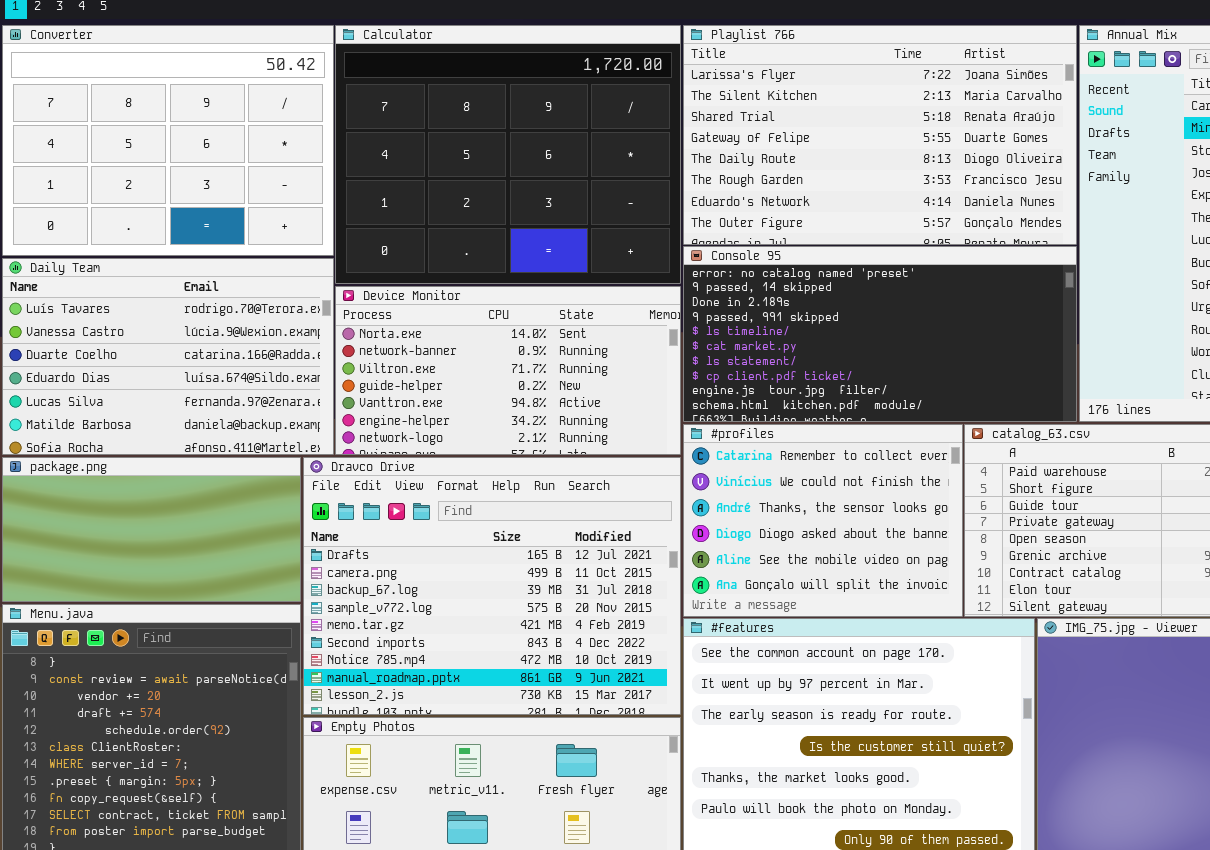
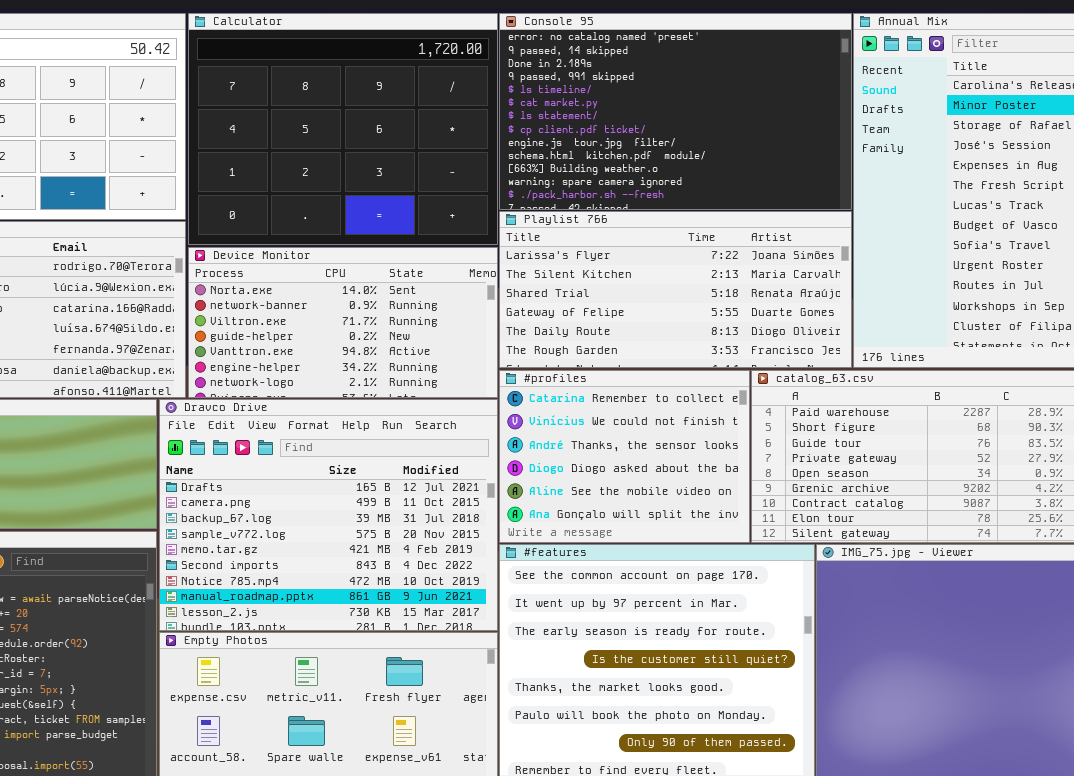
Playlist 766: [683,25,1077,245] -> [499,211,852,368], moved, resized
Console 95: [683,246,1077,422] -> [499,13,852,210], moved, resized

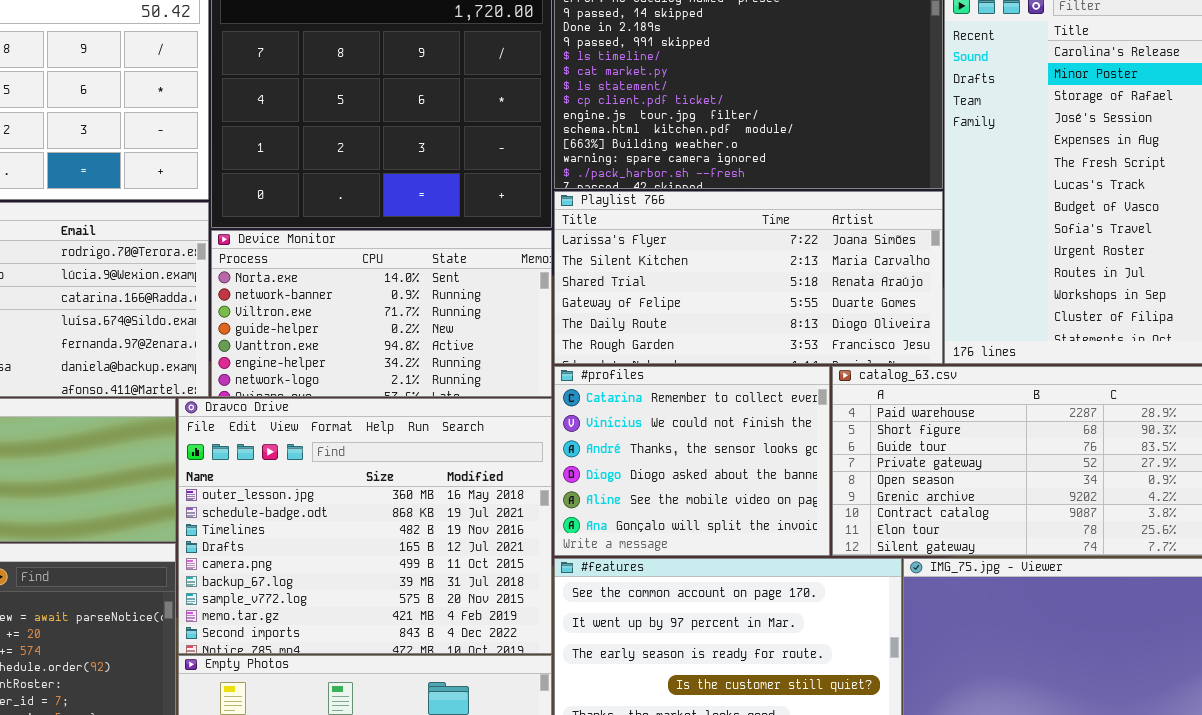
Dravco Drive: [159,399,498,631] -> [178,398,552,654], scrolled up 3 rows

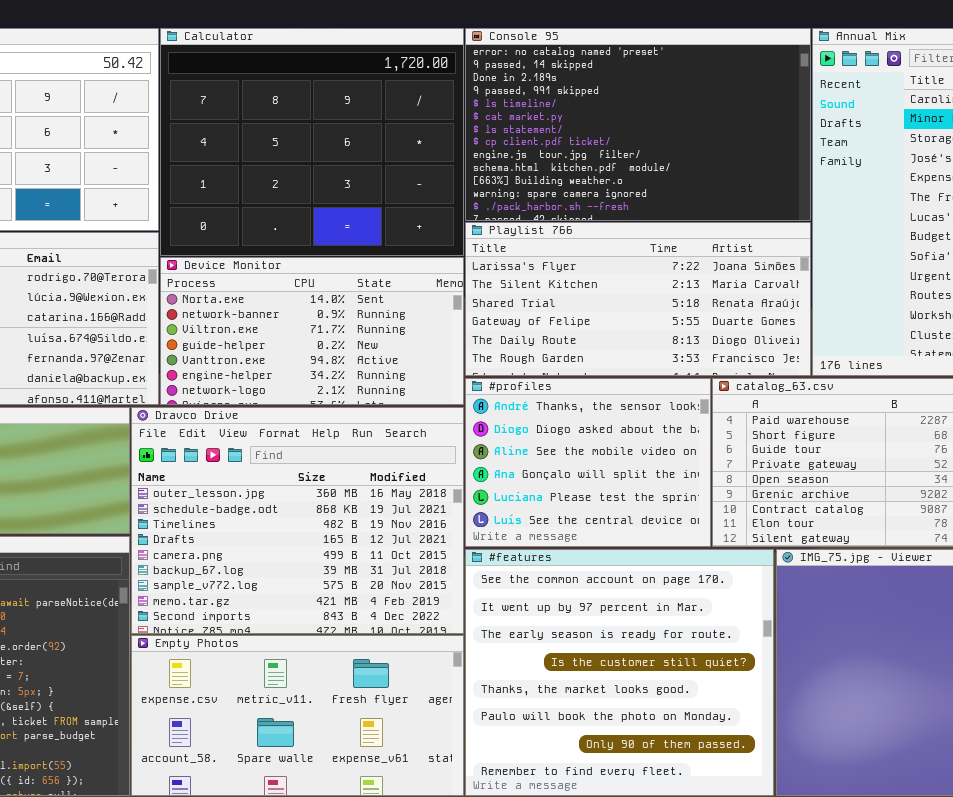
#profiles: [554,366,830,556] -> [465,378,711,547], scrolled down 2 rows

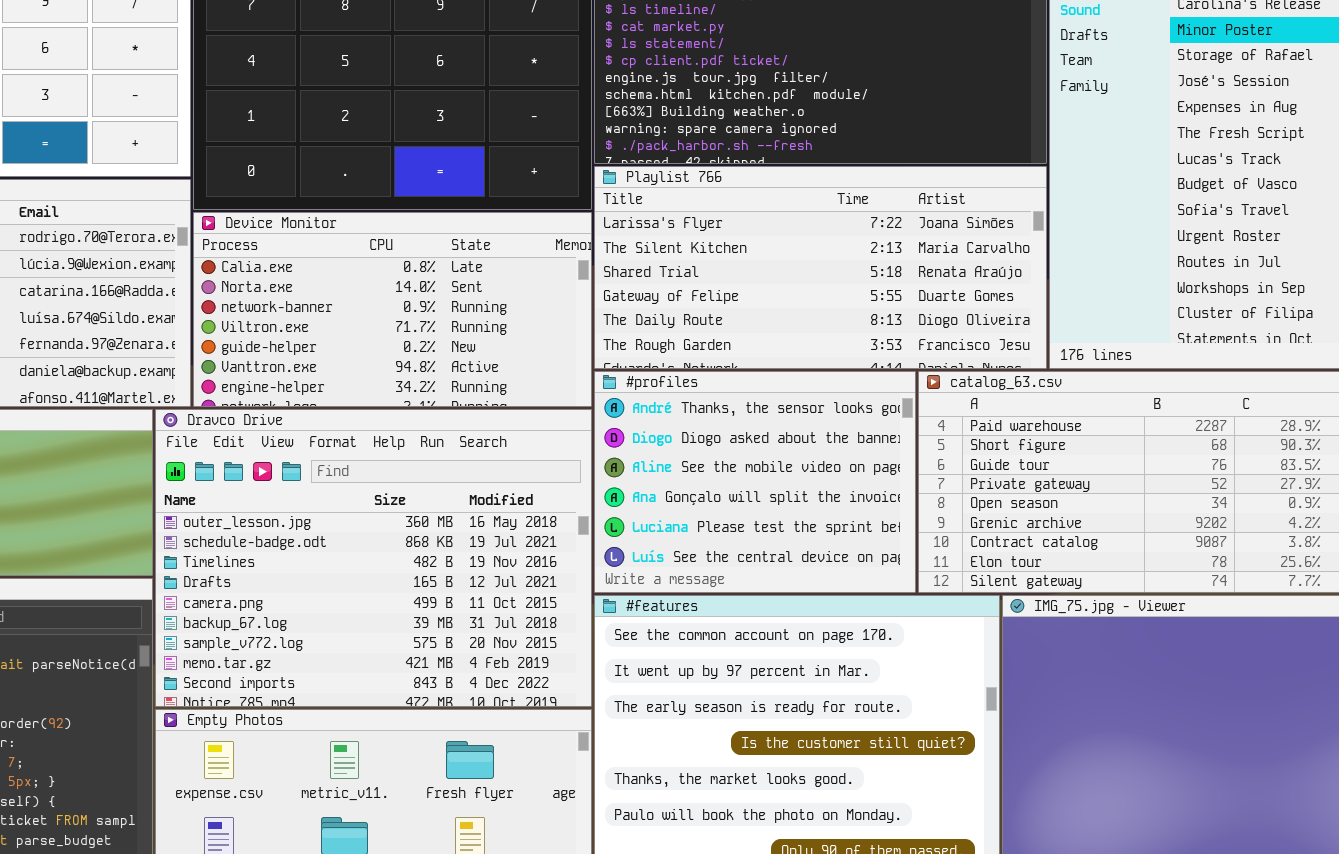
Device Monitor: [160,257,464,405] -> [193,212,592,407], scrolled up 1 row

